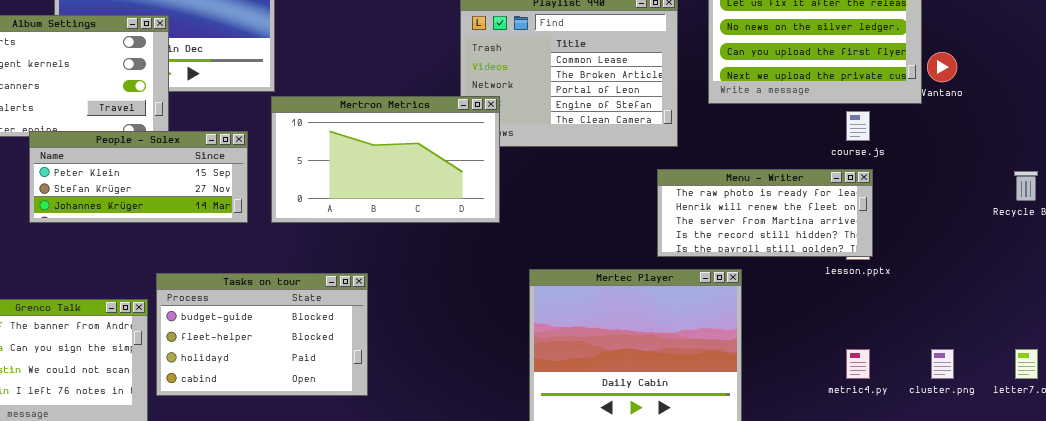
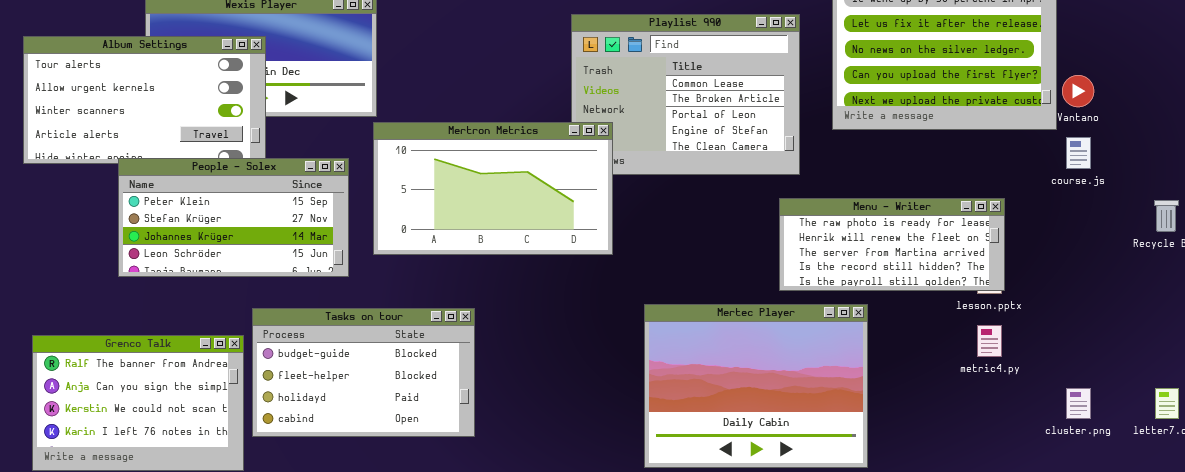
course.js: [846,111,870,141] -> [1066,137,1091,169], moved
People - Solex: [29,131,248,223] -> [118,158,349,277], resized
metric4.py: [846,349,870,379] -> [977,325,1002,357], moved

